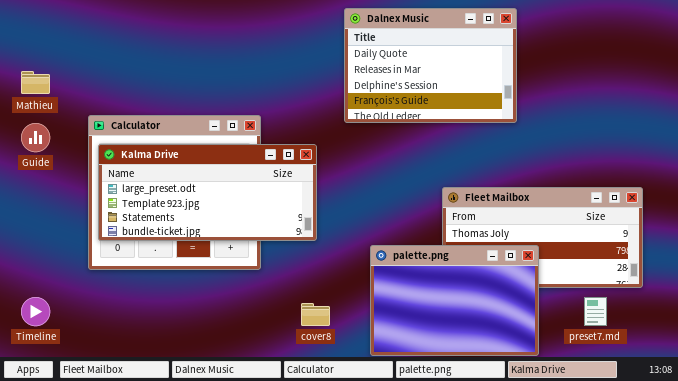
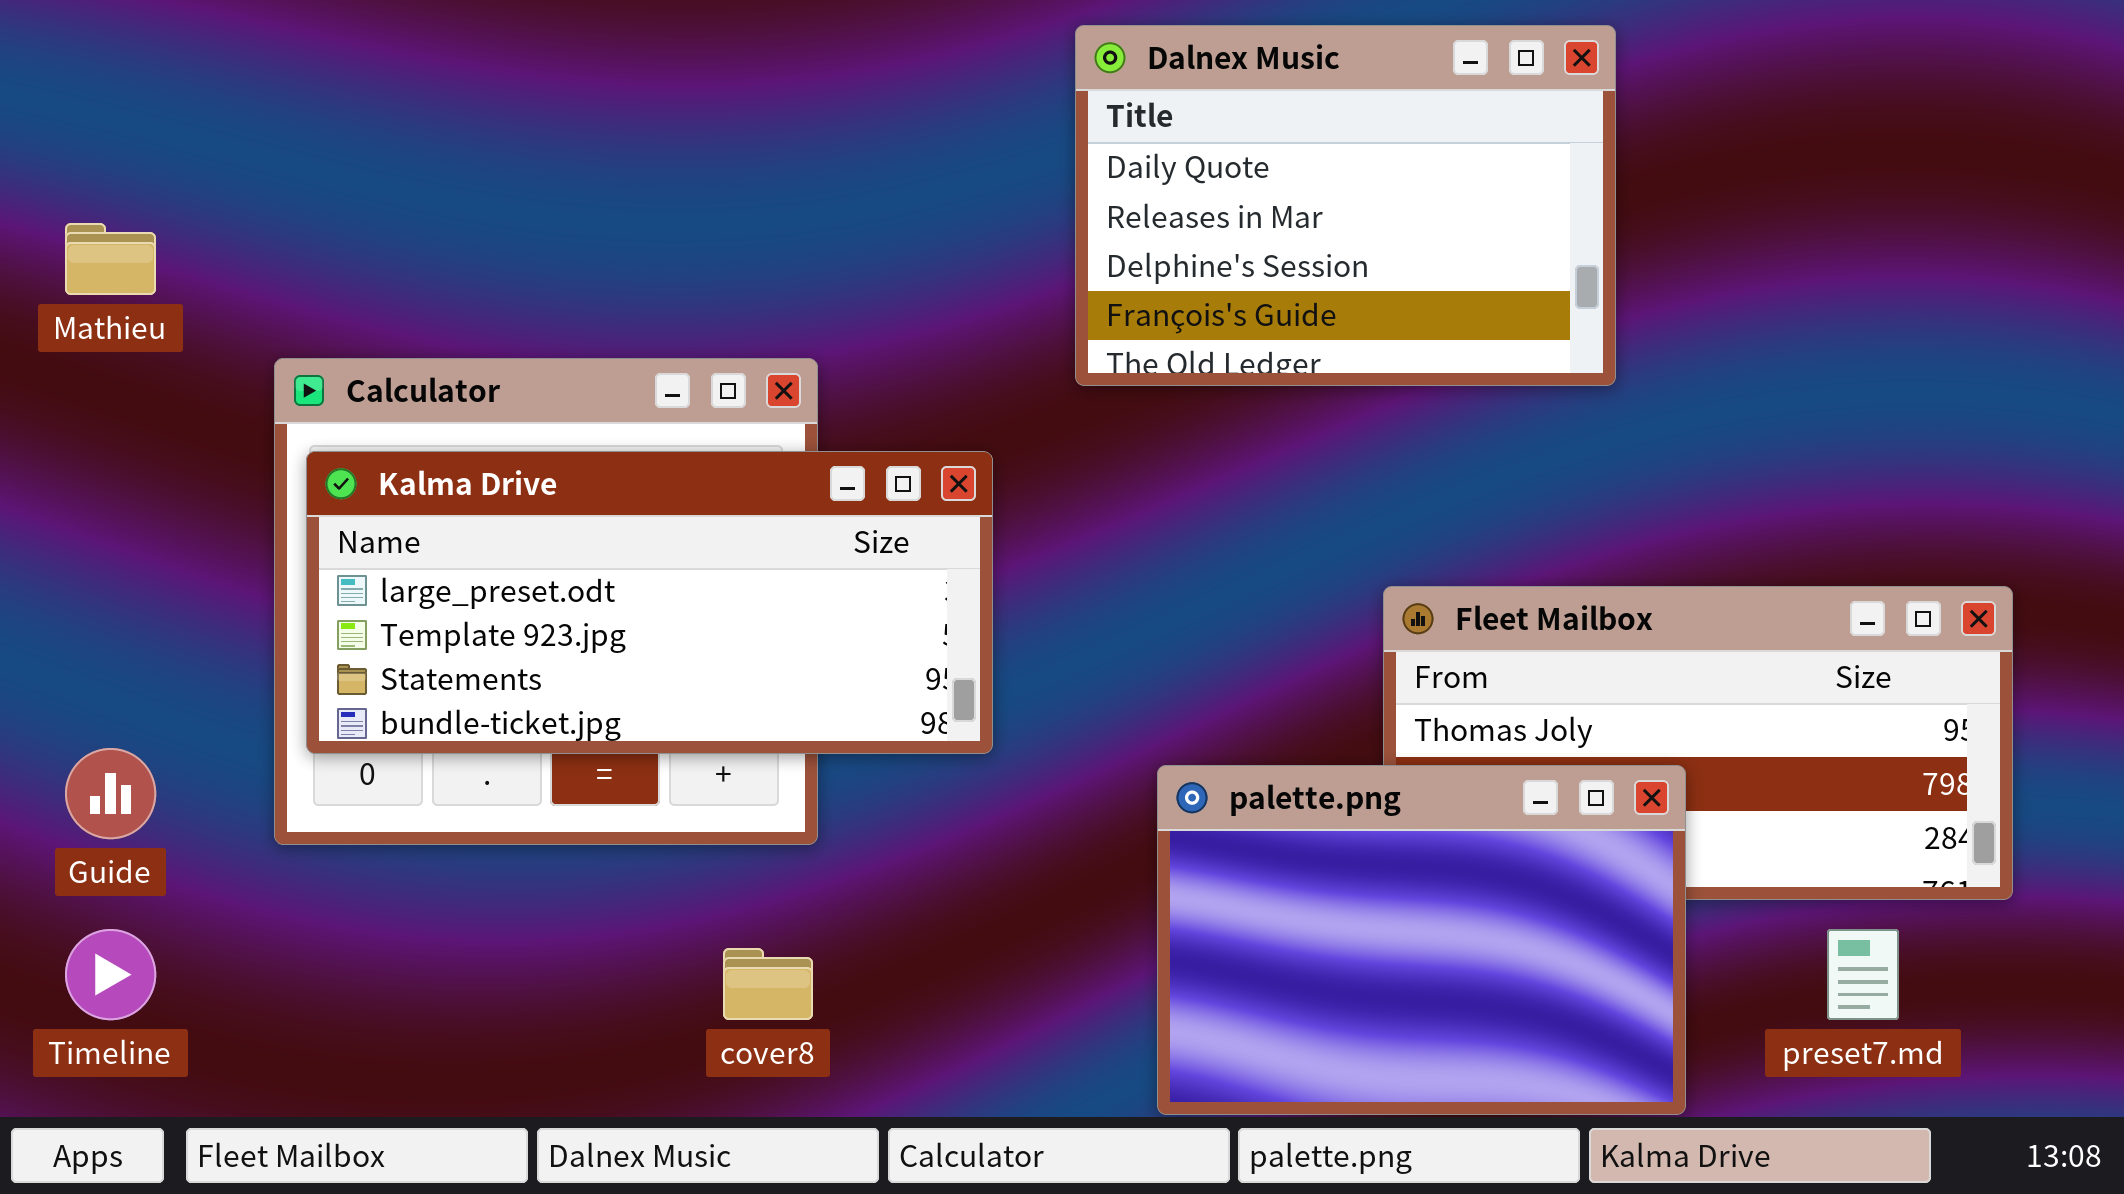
Guide: [21,123,50,152] -> [65,748,156,839], moved
cover8: [301,303,330,326] -> [723,948,813,1020], moved

